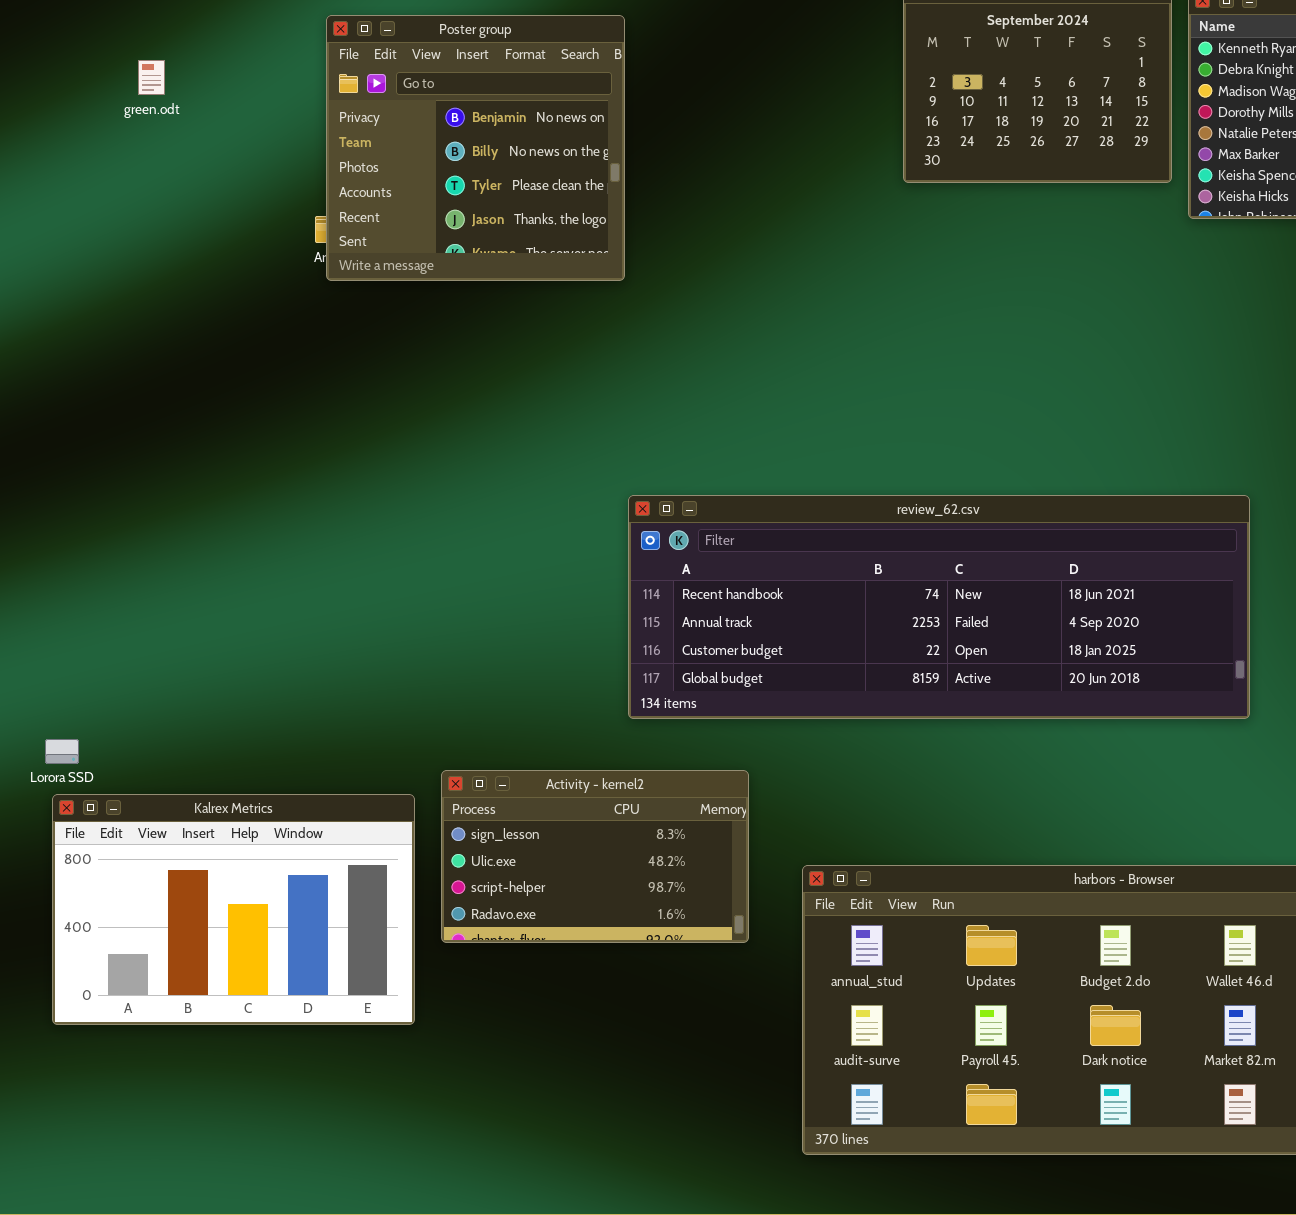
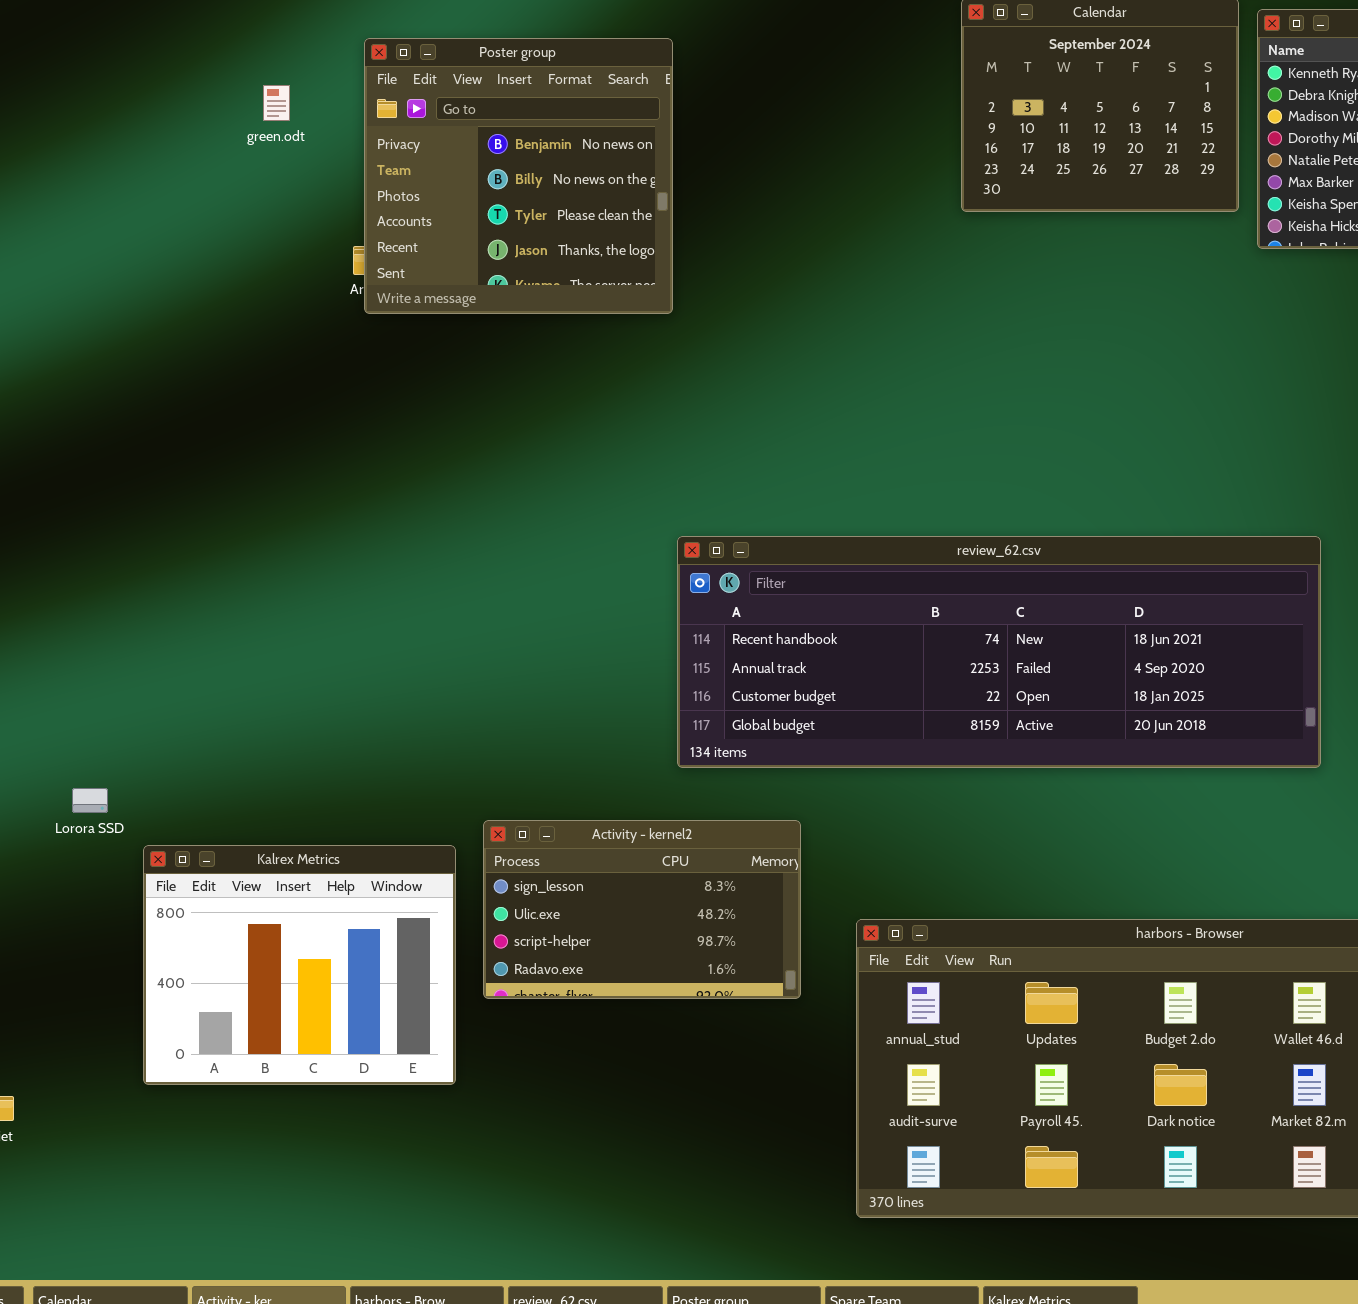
green.odt: [138,60,165,95] -> [263,85,290,121], moved
Kalrex Metrics: [52,794,415,1025] -> [143,845,456,1085], resized

